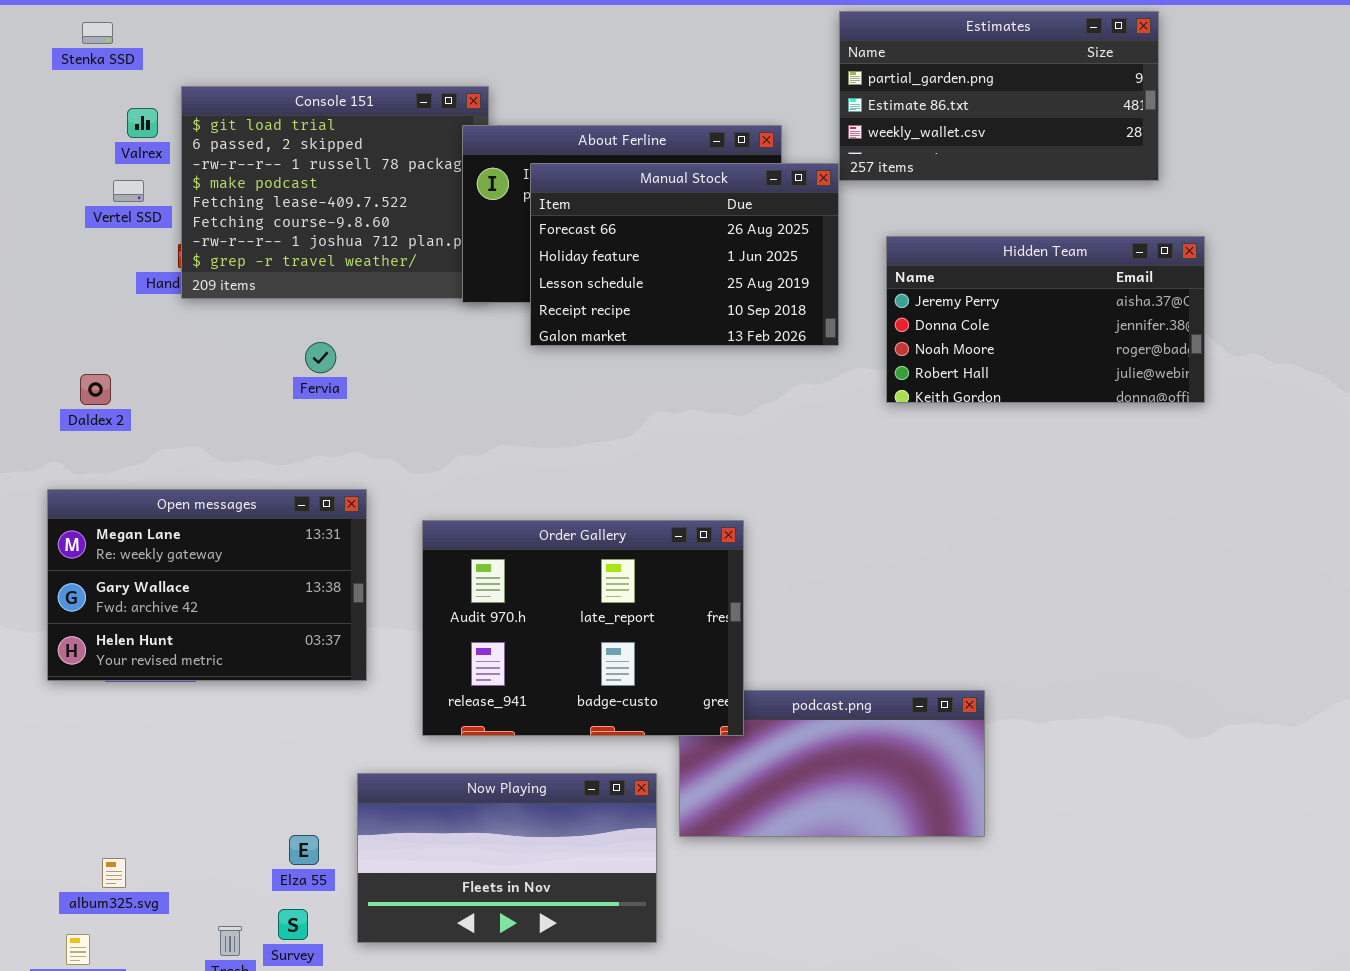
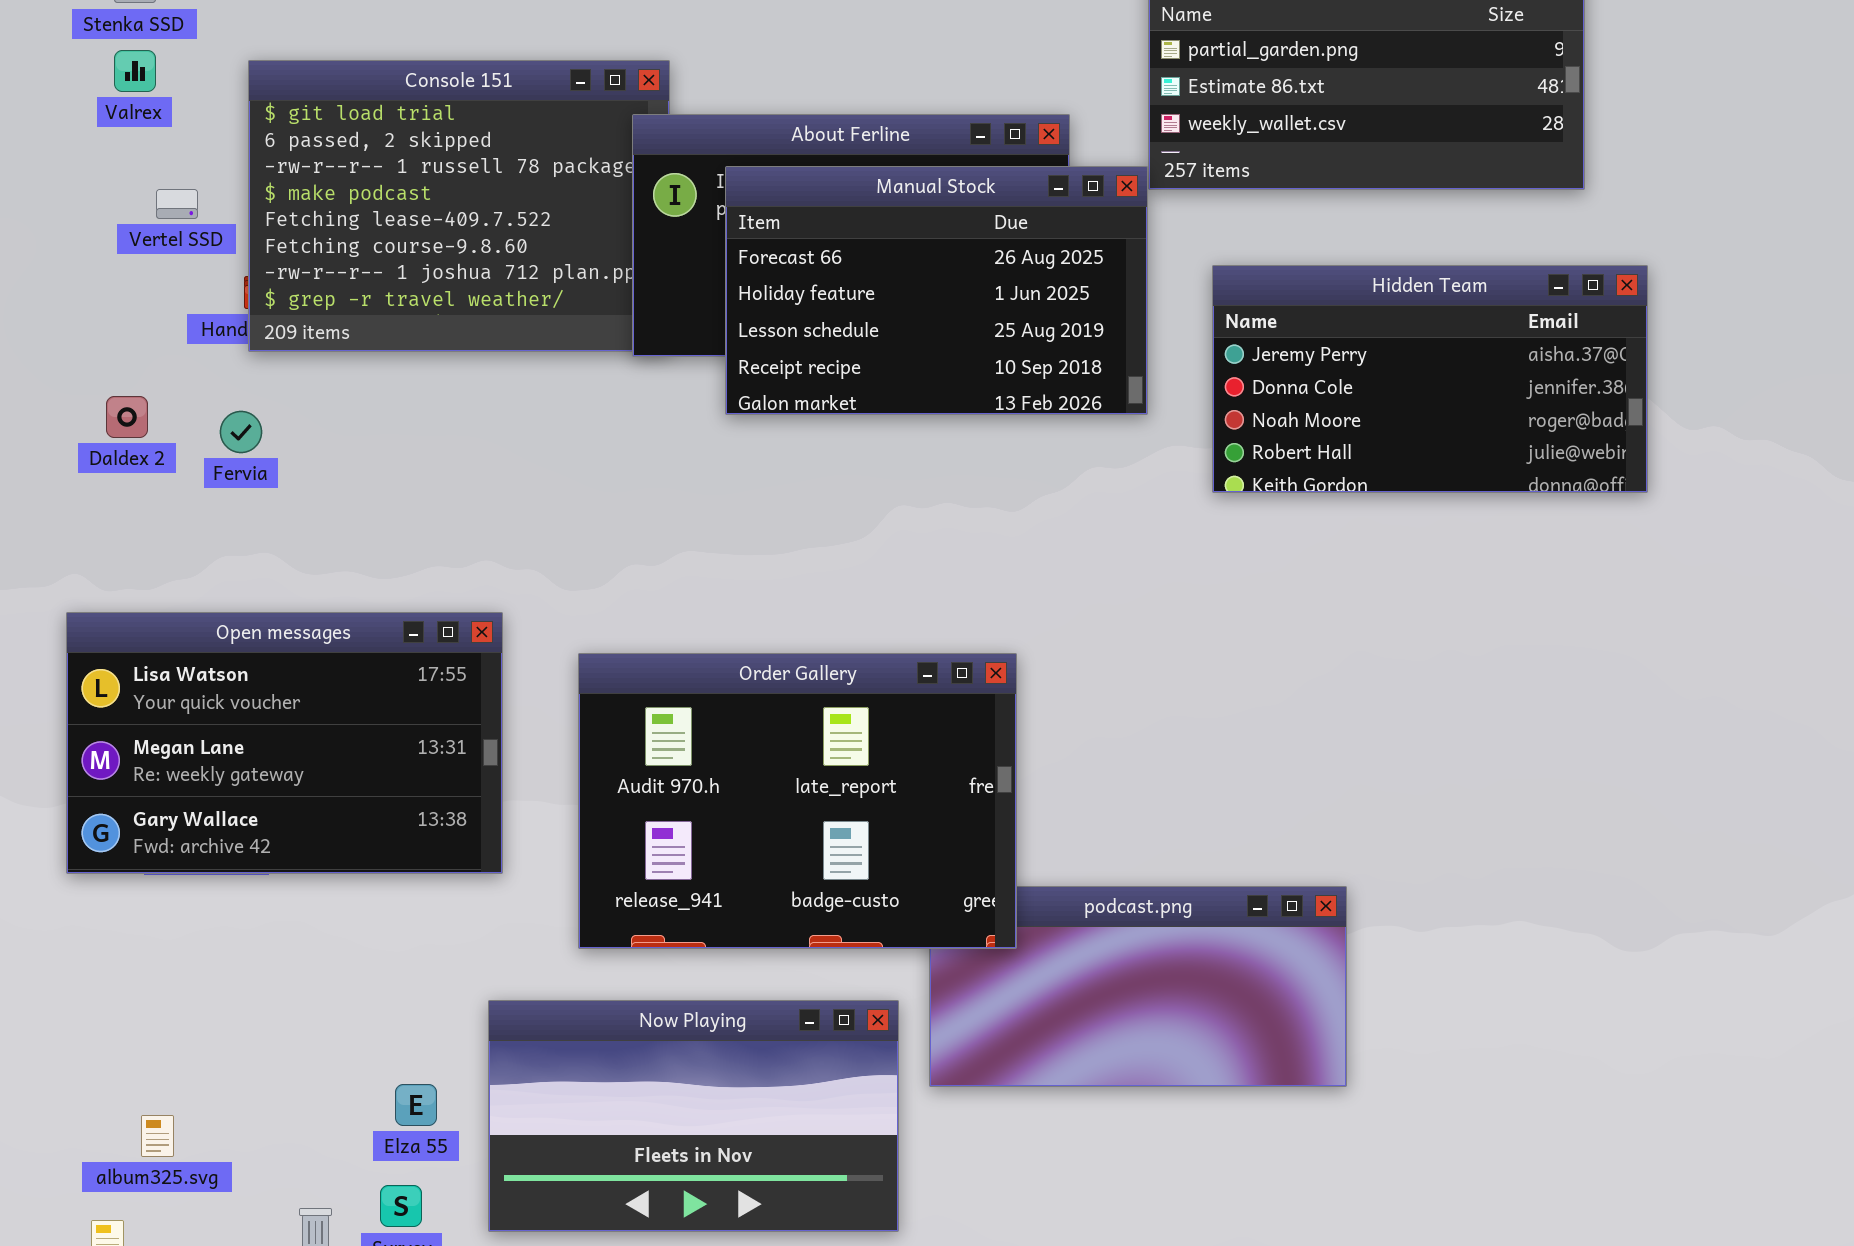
Valrex: [127,108,158,138] -> [114,50,156,92], moved
Fervia: [305,342,336,373] -> [220,411,262,453], moved
Daldex 2: [80,374,111,405] -> [106,396,148,438], moved
Open messages: [47,489,367,681] -> [66,612,503,874], scrolled up 1 row

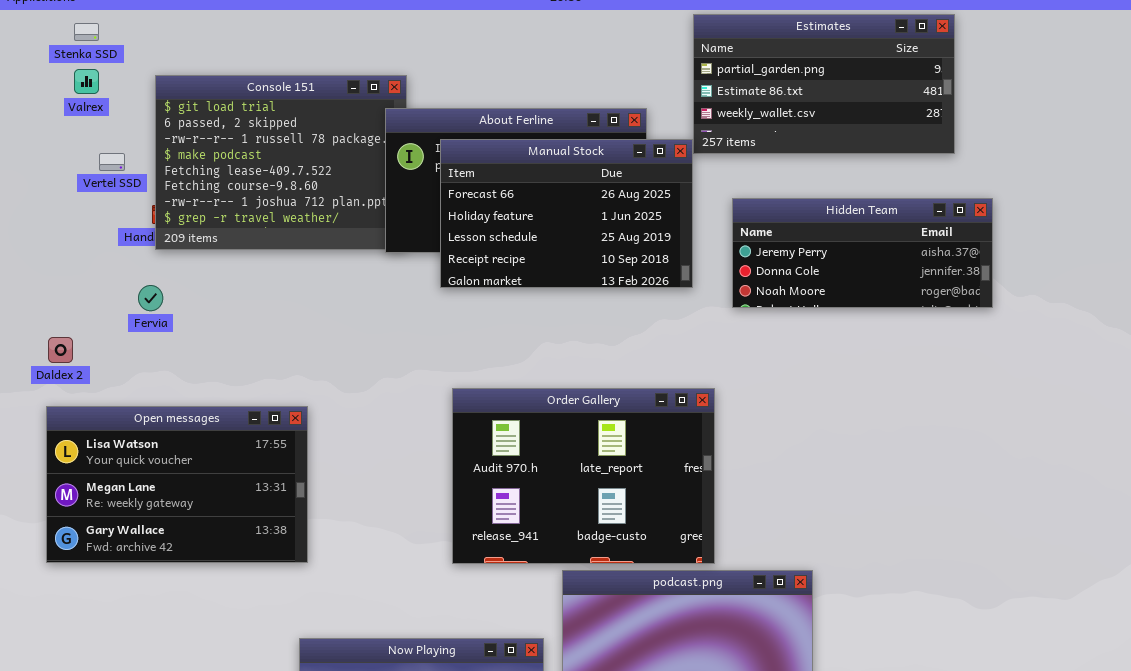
Hidden Team: [1212,265,1648,493] -> [732,198,993,308], resized
Daldex 2: [106,396,148,438] -> [48,337,73,363], moved
Order Gallery: [578,653,1017,949] -> [452,388,715,564], moved

